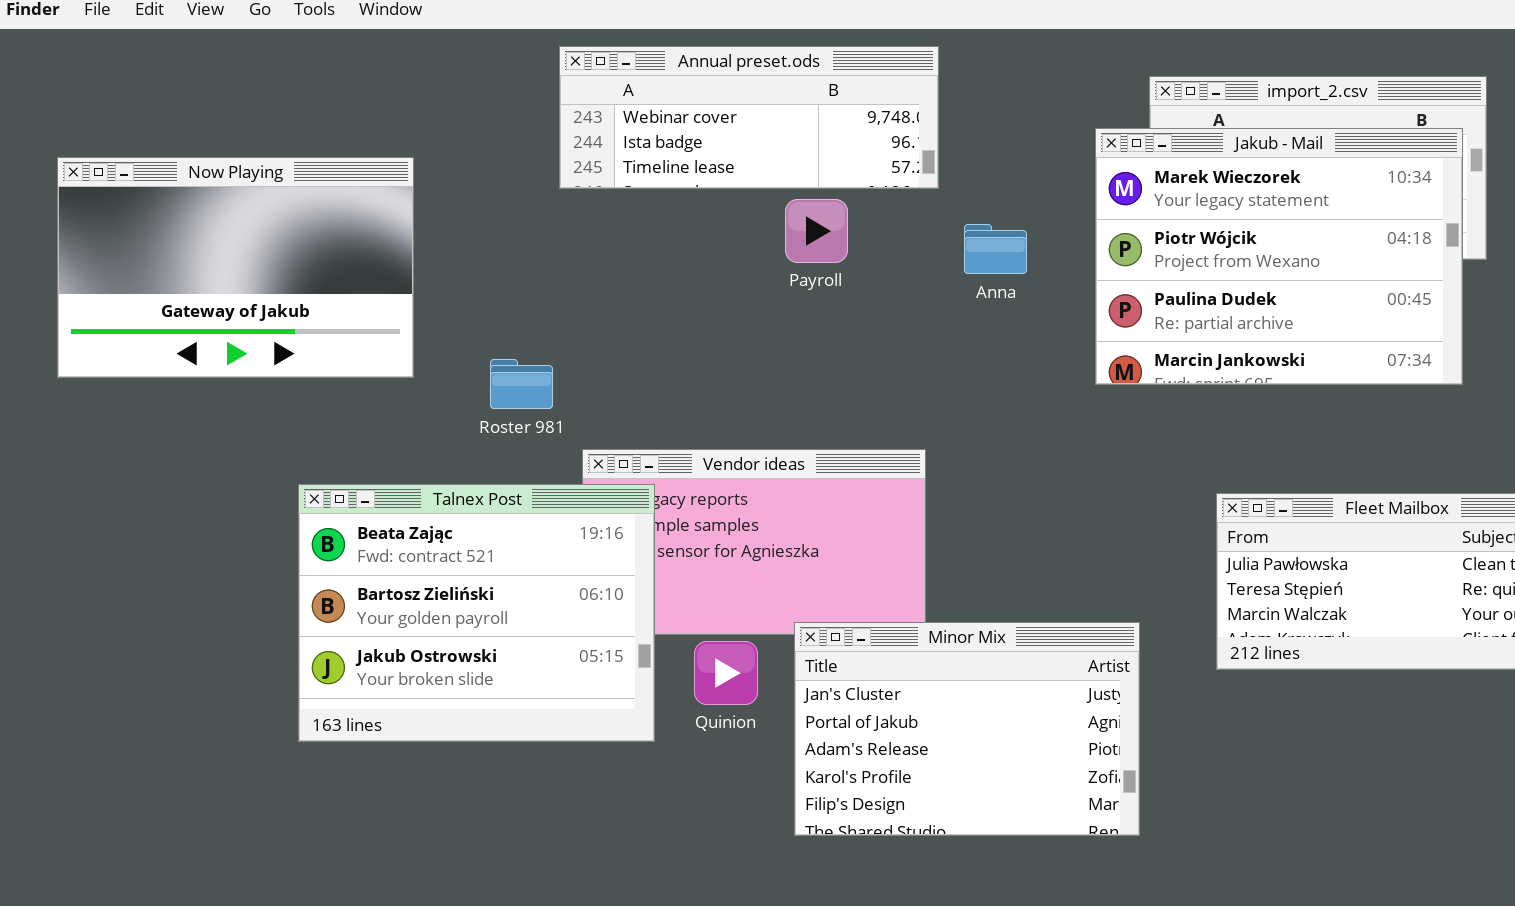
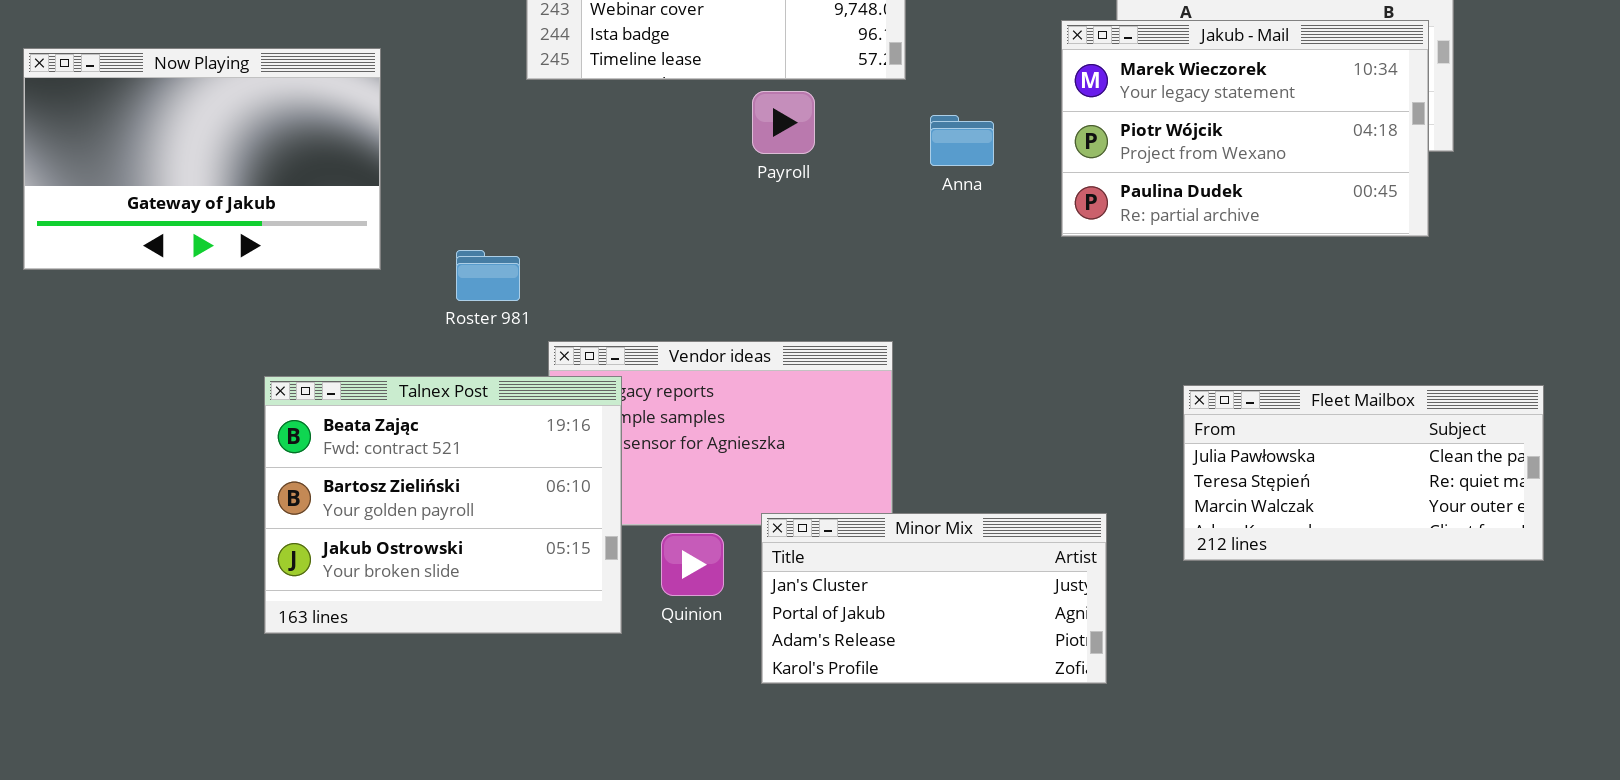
Jakub - Mail: [1095,128,1463,385] -> [1061,20,1429,237], resized
Minor Mix: [794,622,1140,836] -> [761,513,1107,684], resized

